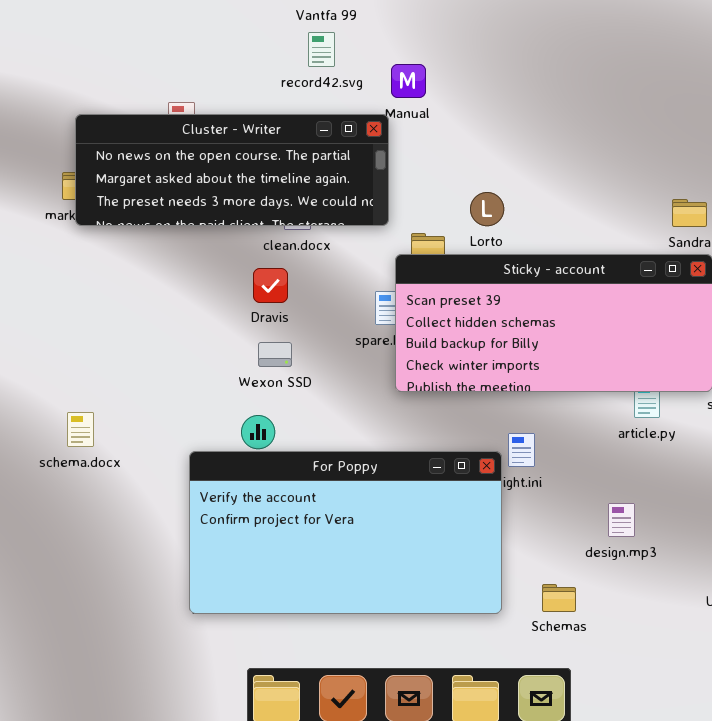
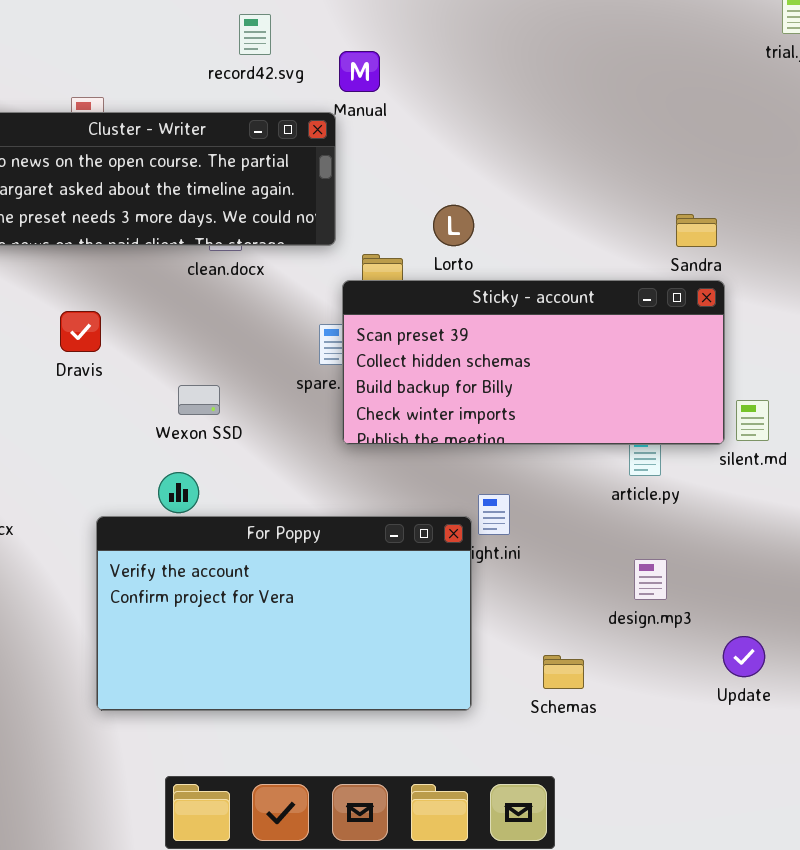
Dravis: [253,268,288,303] -> [60,311,101,352], moved
design.mp3: [608,503,635,537] -> [634,559,667,600], moved
Schemas: [542,584,576,612] -> [543,655,584,689], moved

